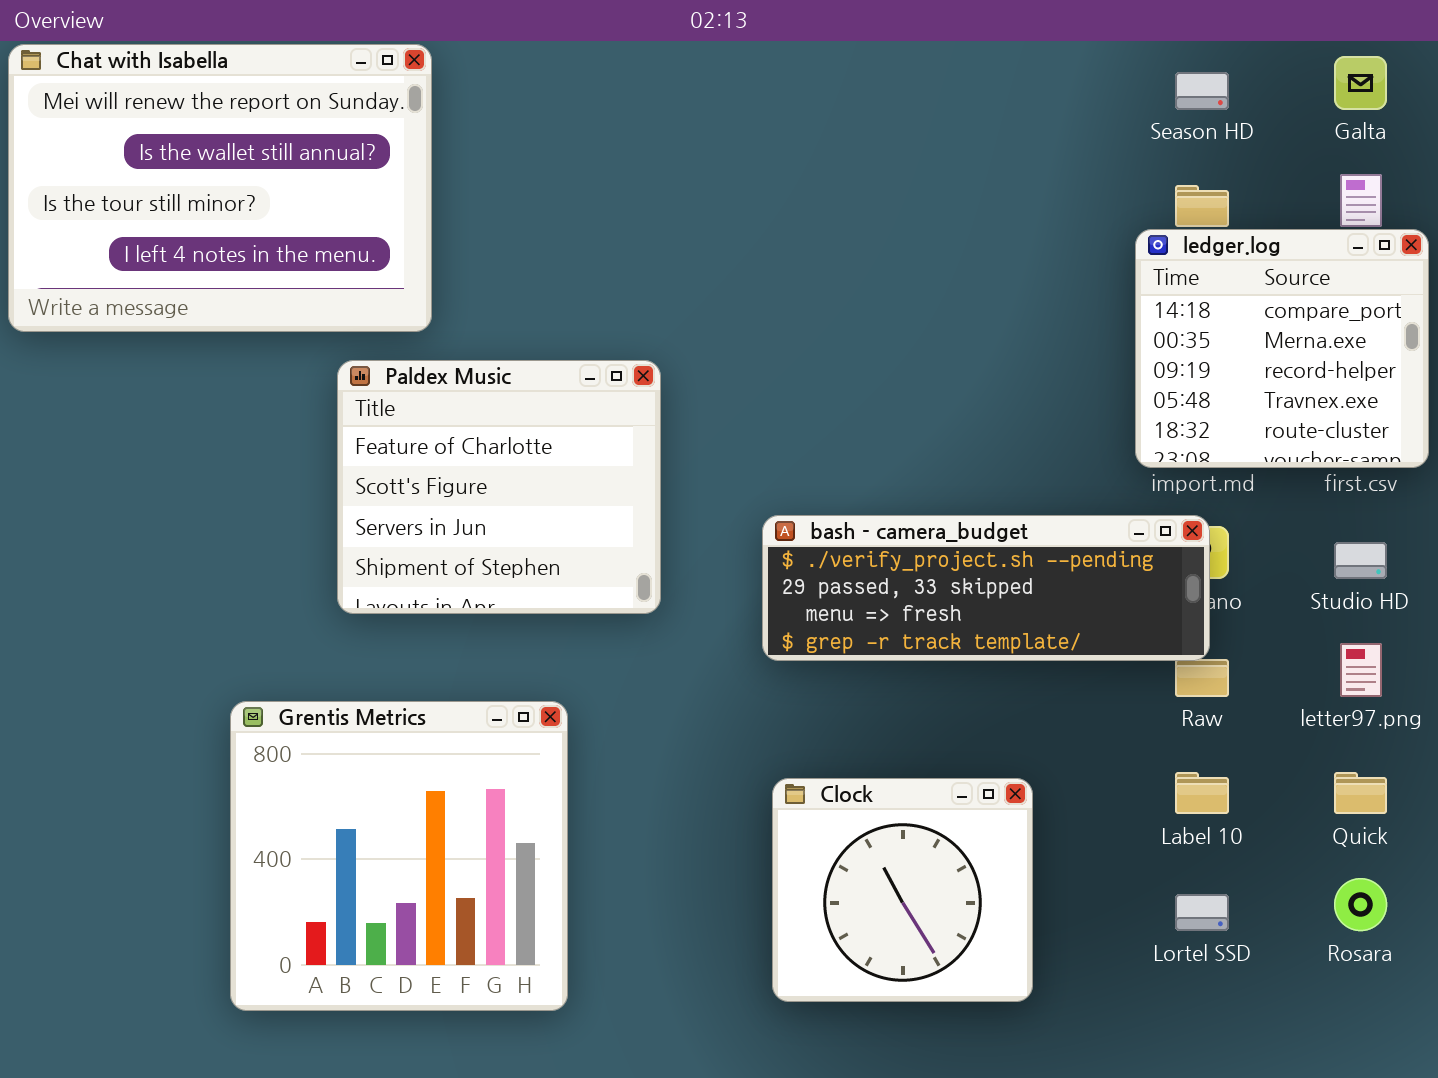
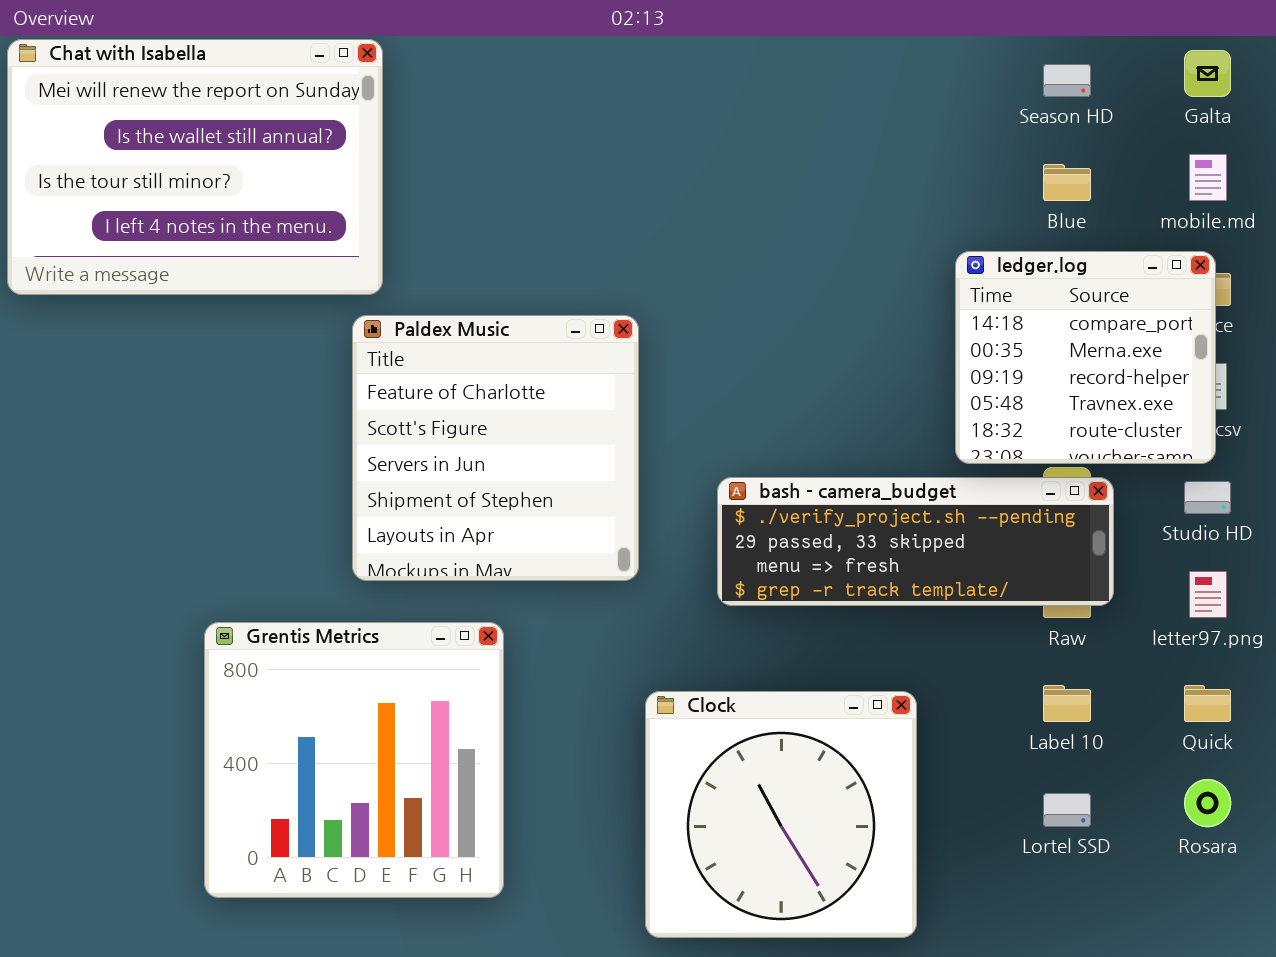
ledger.log: [1135,229,1429,468] -> [955,251,1216,464], moved
Paldex Music: [337,360,661,614] -> [352,315,639,581], moved, resized
bash - camera_budget: [762,515,1210,661] -> [717,477,1114,606], moved
Clock: [772,778,1033,1002] -> [645,691,917,938], resized

